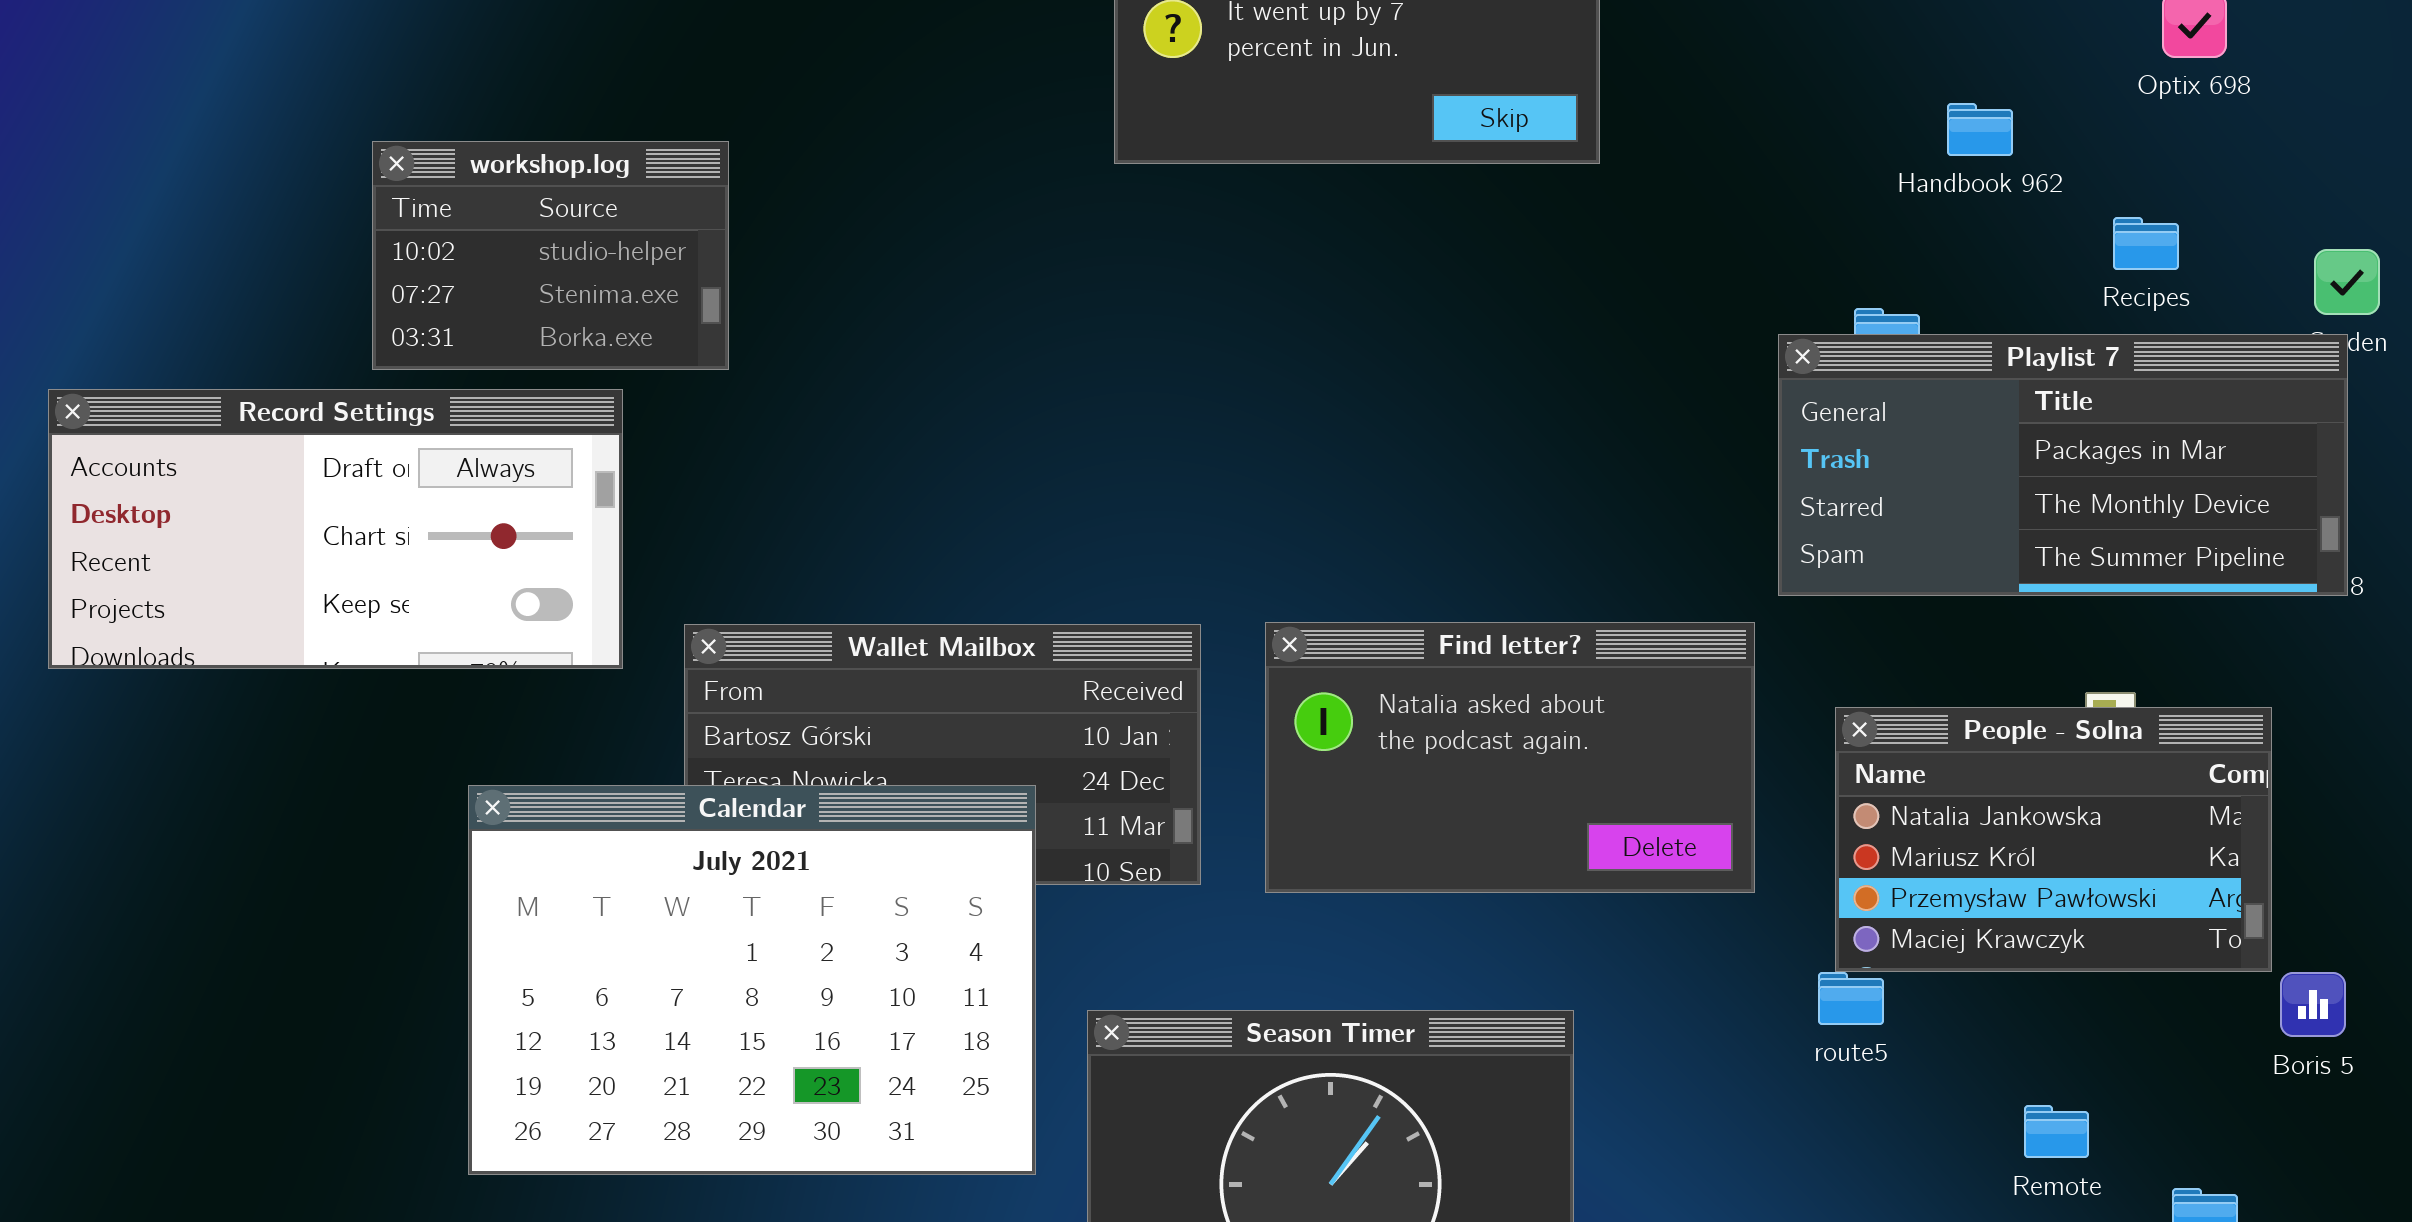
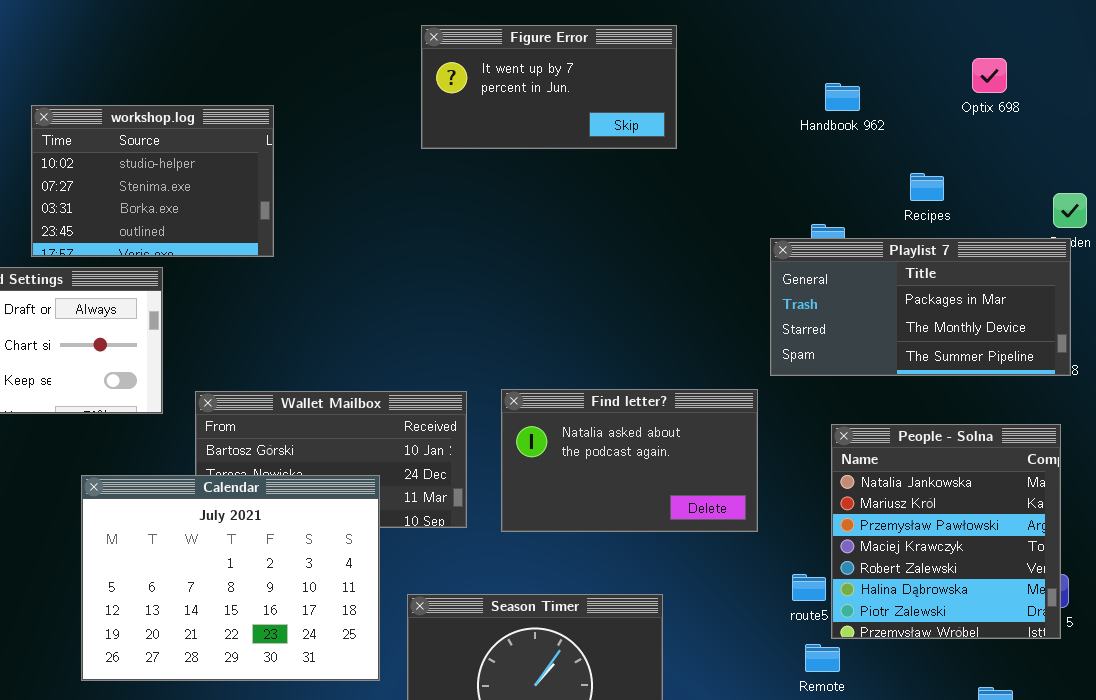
Handbook 962: [1947,103,2013,156] -> [825,83,860,111], moved
workshop.log: [372,141,729,370] -> [31,105,274,257], resized
Recipes: [2113,217,2179,270] -> [910,173,944,201], moved
People - Solna: [1835,707,2272,972] -> [831,424,1061,639], moved, resized
Remote: [2024,1105,2089,1158] -> [805,644,840,672], moved

